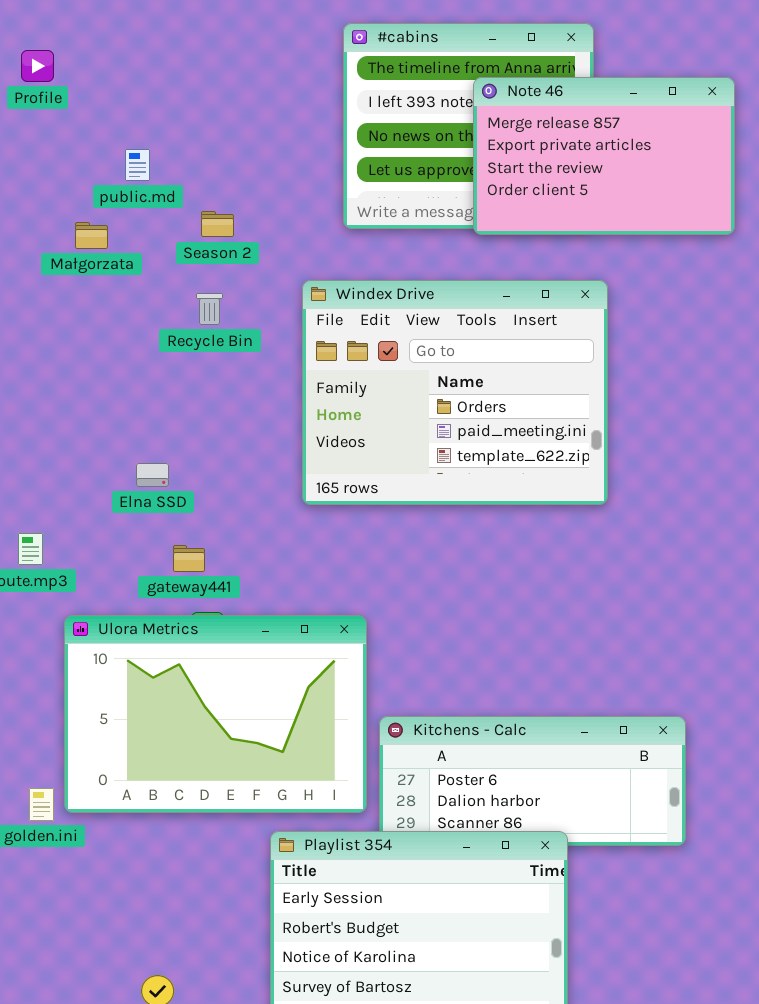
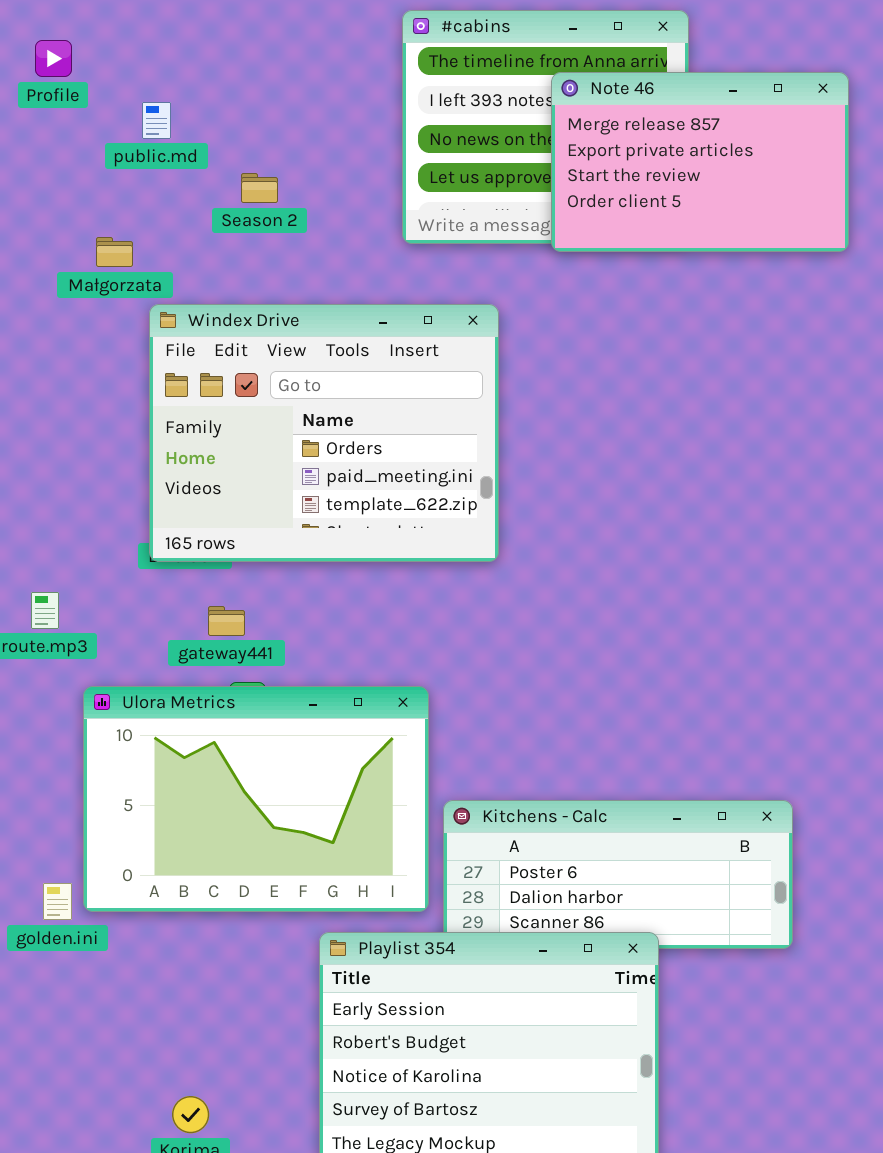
public.md: [125,149,150,181] -> [142,102,171,139], moved
Season 2: [201,211,234,237] -> [241,173,278,203], moved
Windex Drive: [302,280,608,505] -> [149,304,499,562], moved

